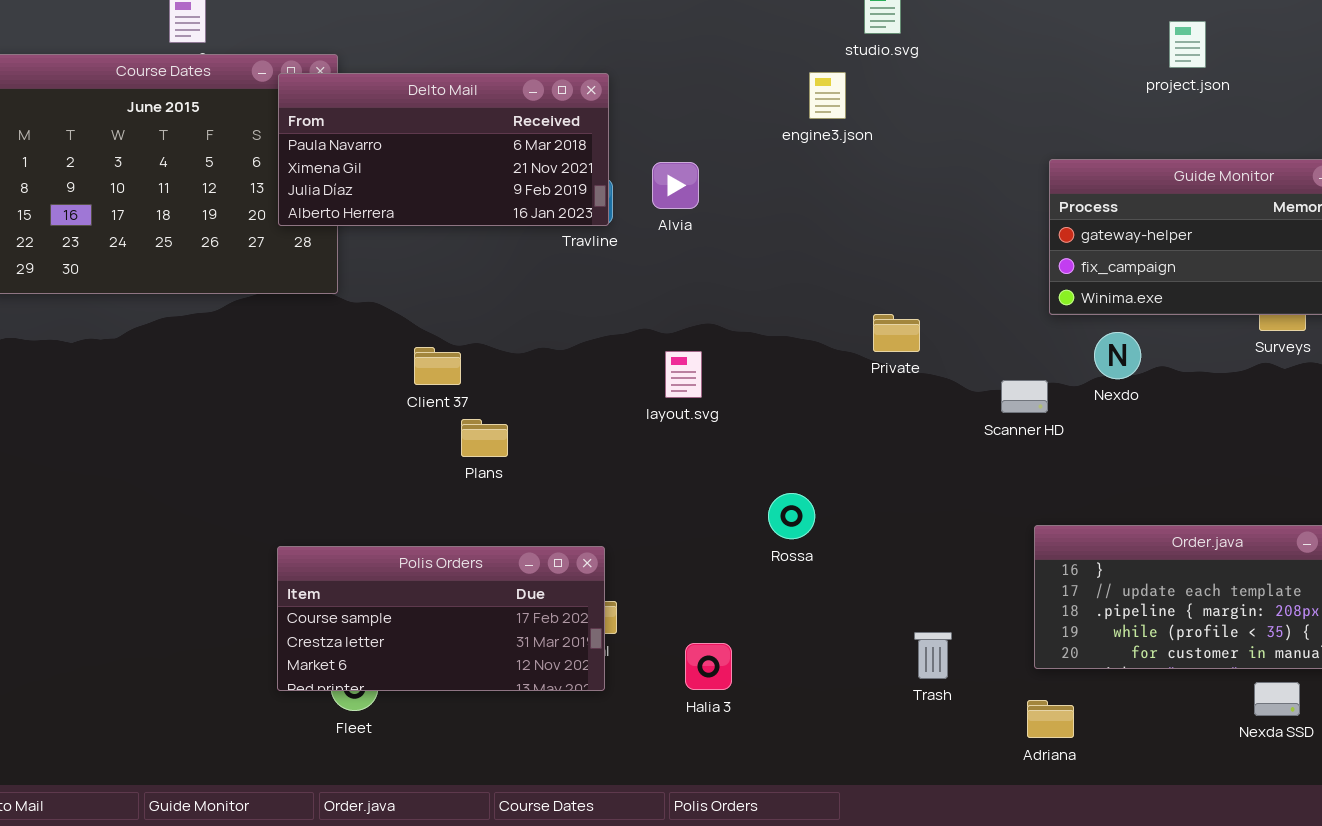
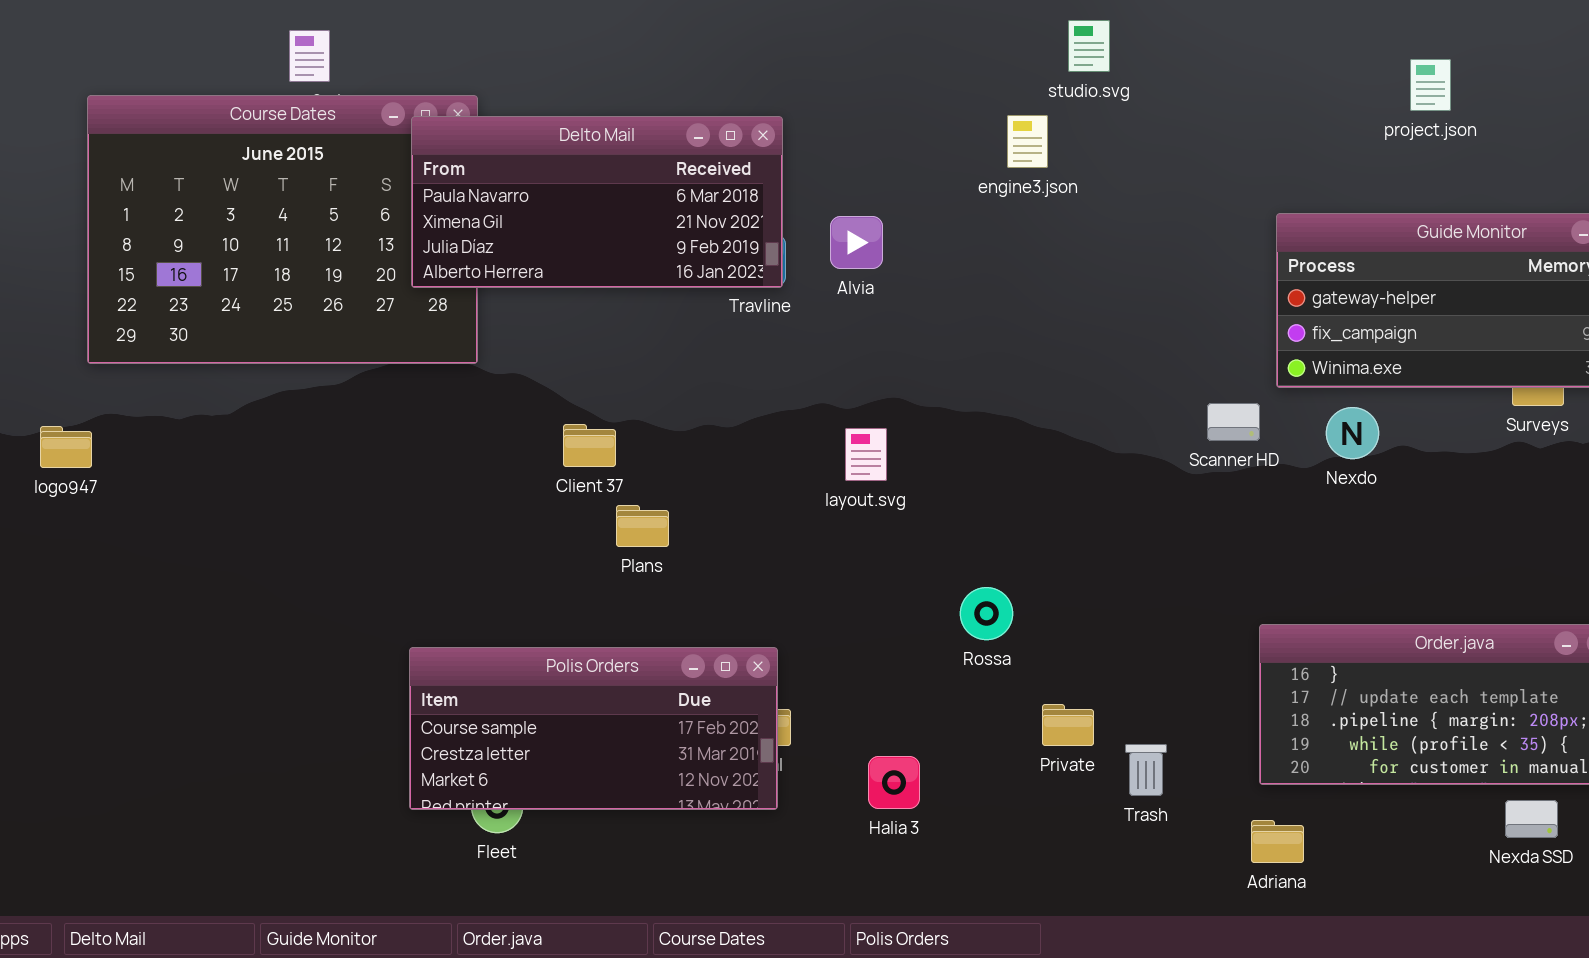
Private: [873,314,920,352] -> [1042,704,1094,746], moved
Scanner HD: [1001,380,1048,413] -> [1207,403,1260,441], moved

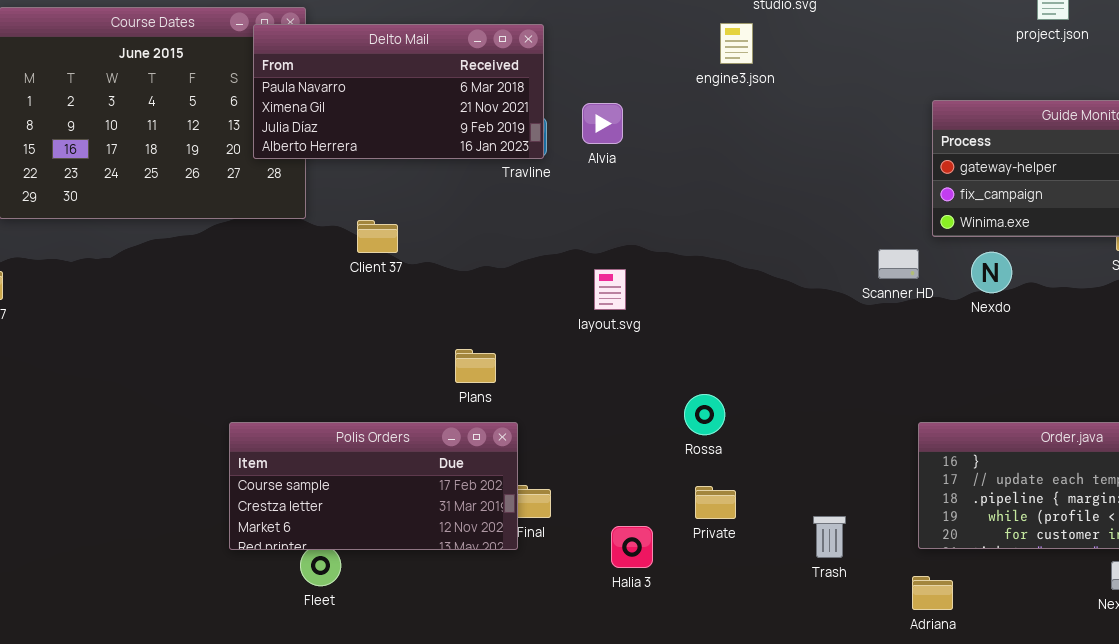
Client 37: [563,424,616,467] -> [357,220,398,253], moved
Plans: [616,505,669,547] -> [455,349,496,383], moved
Polis Orders: [409,647,778,810] -> [229,422,518,550], moved
Private: [1042,704,1094,746] -> [695,486,736,519], moved

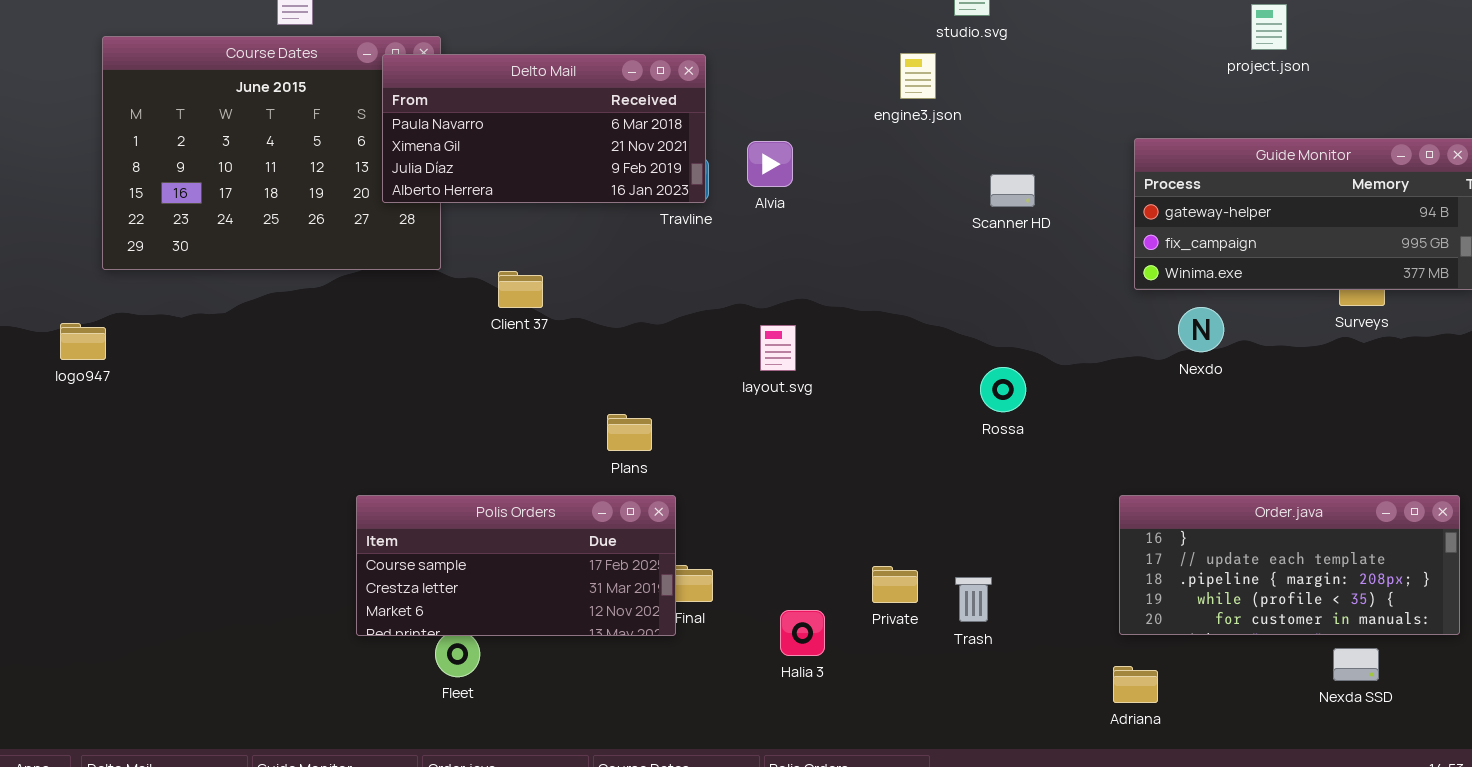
Scanner HD: [878,249,919,279] -> [990,174,1035,207], moved
Rossa: [684,394,725,435] -> [980,367,1026,412], moved
Trash: [813,516,846,558] -> [955,577,992,622], moved

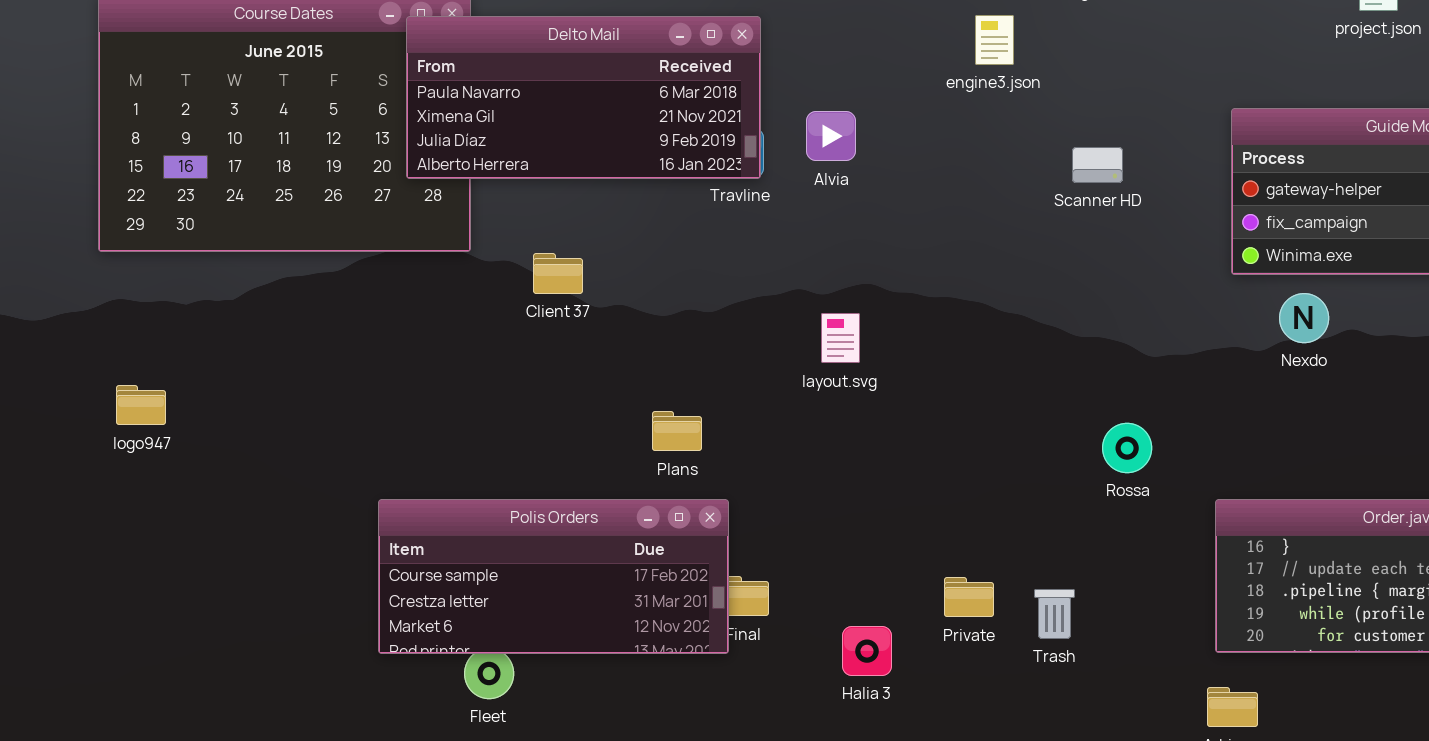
logo947: [60,323,106,360] -> [116,385,166,425], moved
Rossa: [980,367,1026,412] -> [1102,423,1152,473], moved

